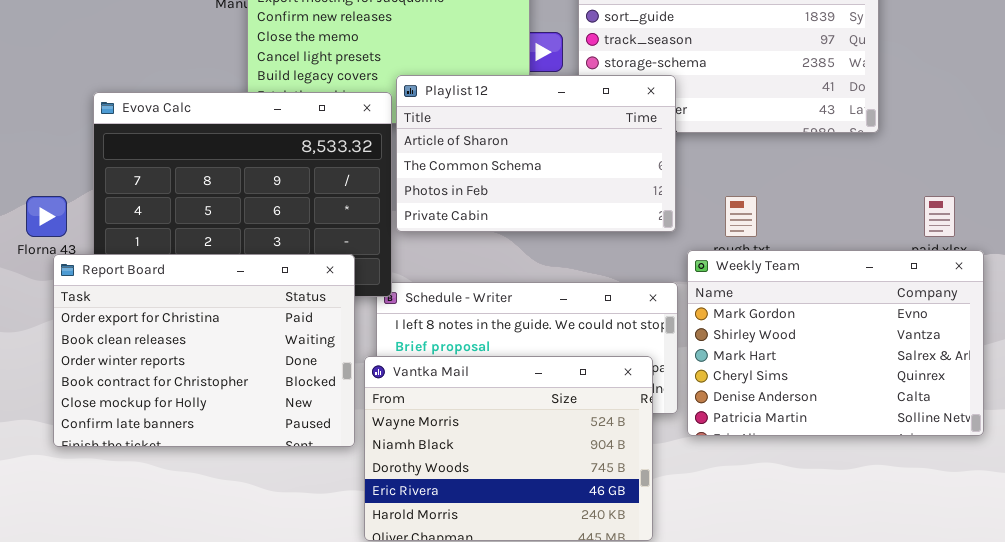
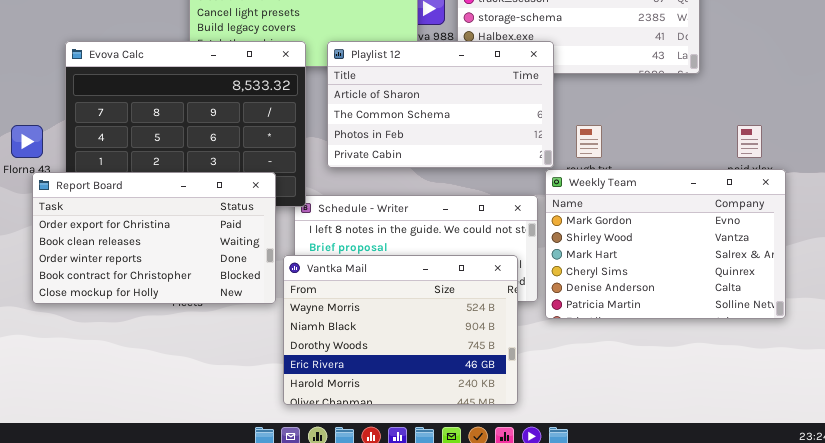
Playlist 12: [396,75,676,232] -> [327,41,554,168], moved
Report Board: [53,254,355,447] -> [32,172,276,304], resized

